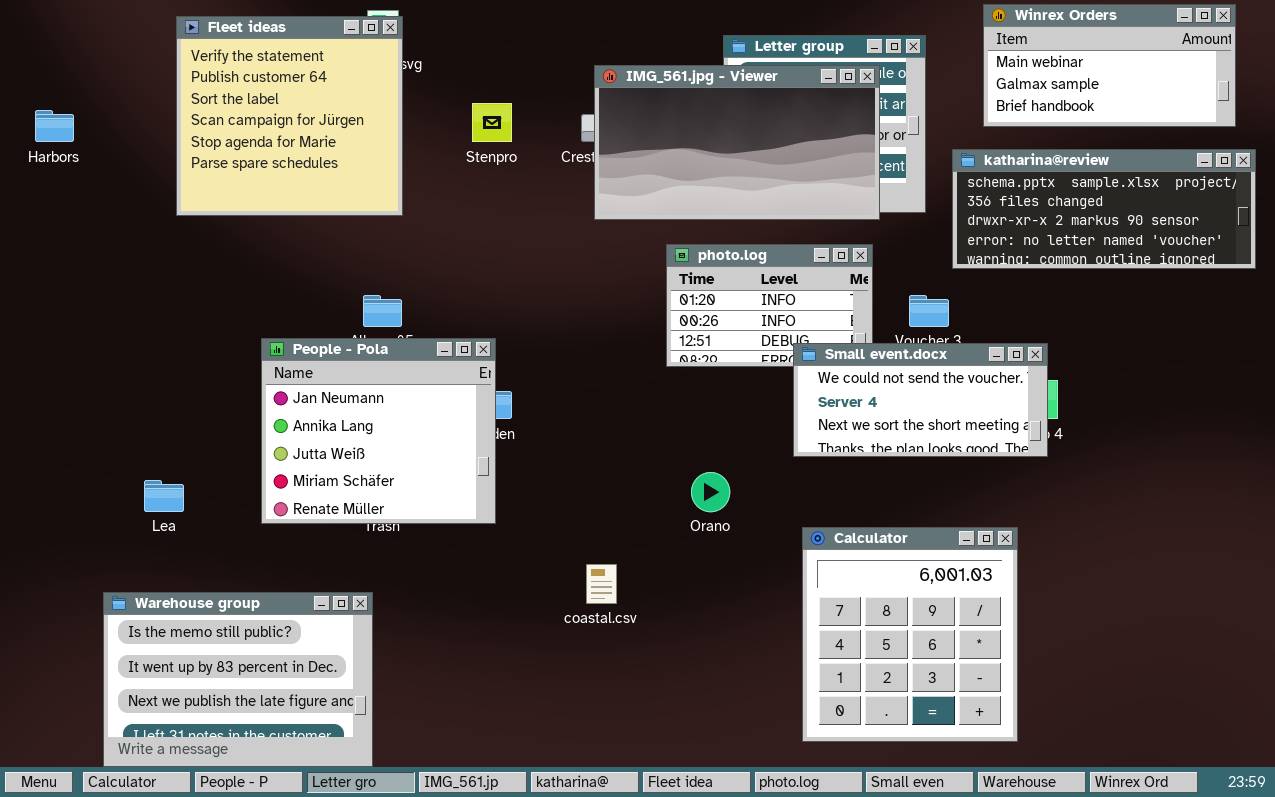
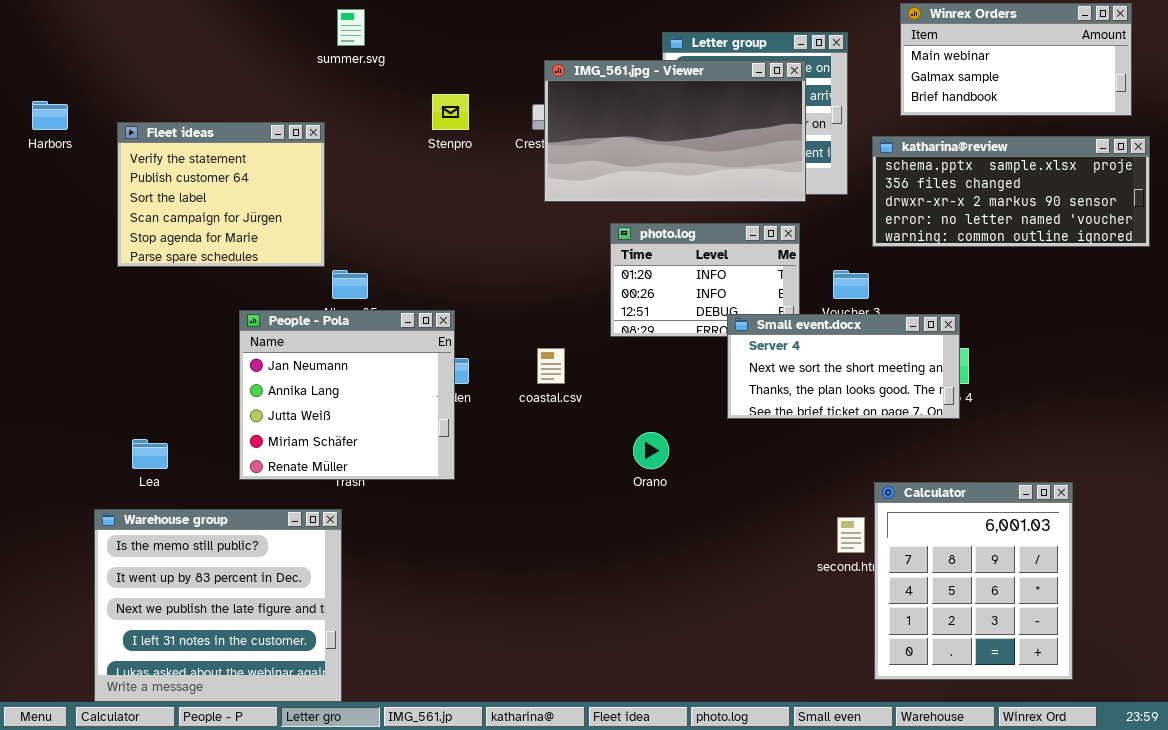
Fleet ideas: [176,16,403,216] -> [117,122,325,267], moved, resized
Small event.docx: [793,343,1048,457] -> [727,314,960,419], scrolled down 1 row
Calculator: [802,527,1018,742] -> [874,482,1073,680], moved
coastal.csv: [586,564,617,604] -> [537,348,565,384], moved
Warehouse group: [103,592,373,767] -> [94,509,342,702], resized

